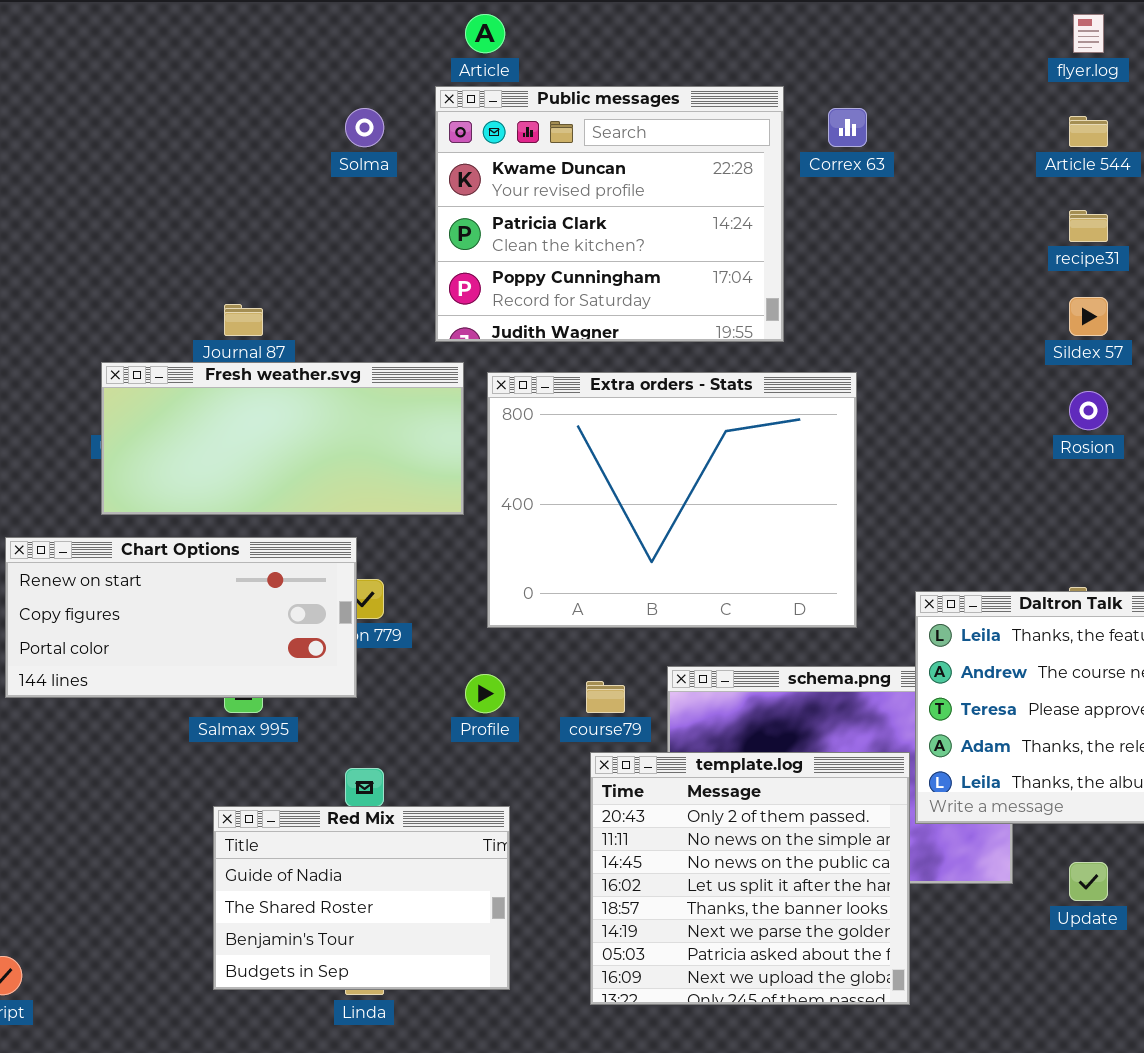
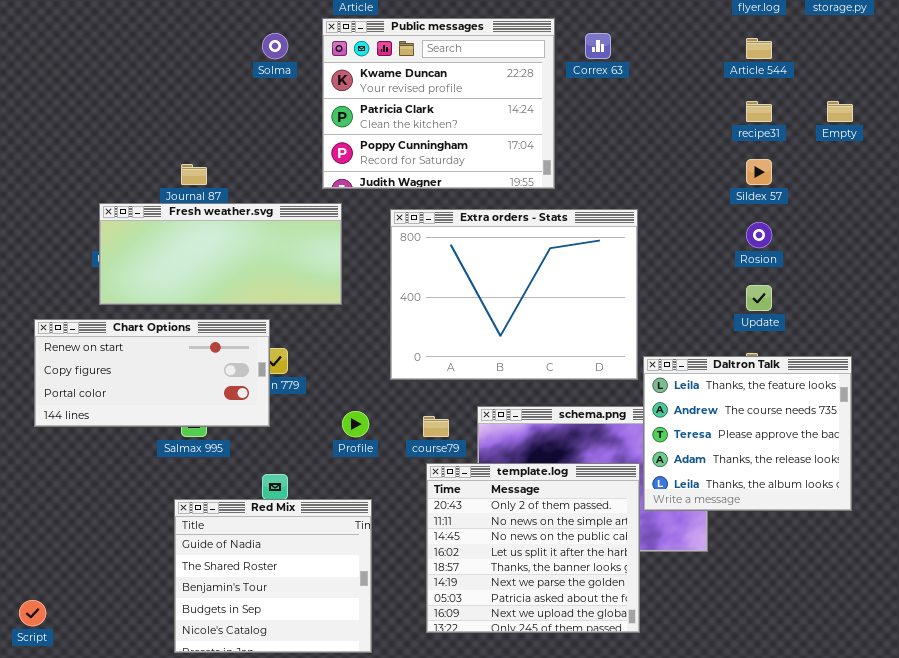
Extra orders - Stats: [487,372,857,628] -> [390,209,638,380], moved
Red Mix: [213,806,510,990] -> [174,499,372,653], resized
Update: [1069,862,1108,901] -> [746,285,772,311], moved

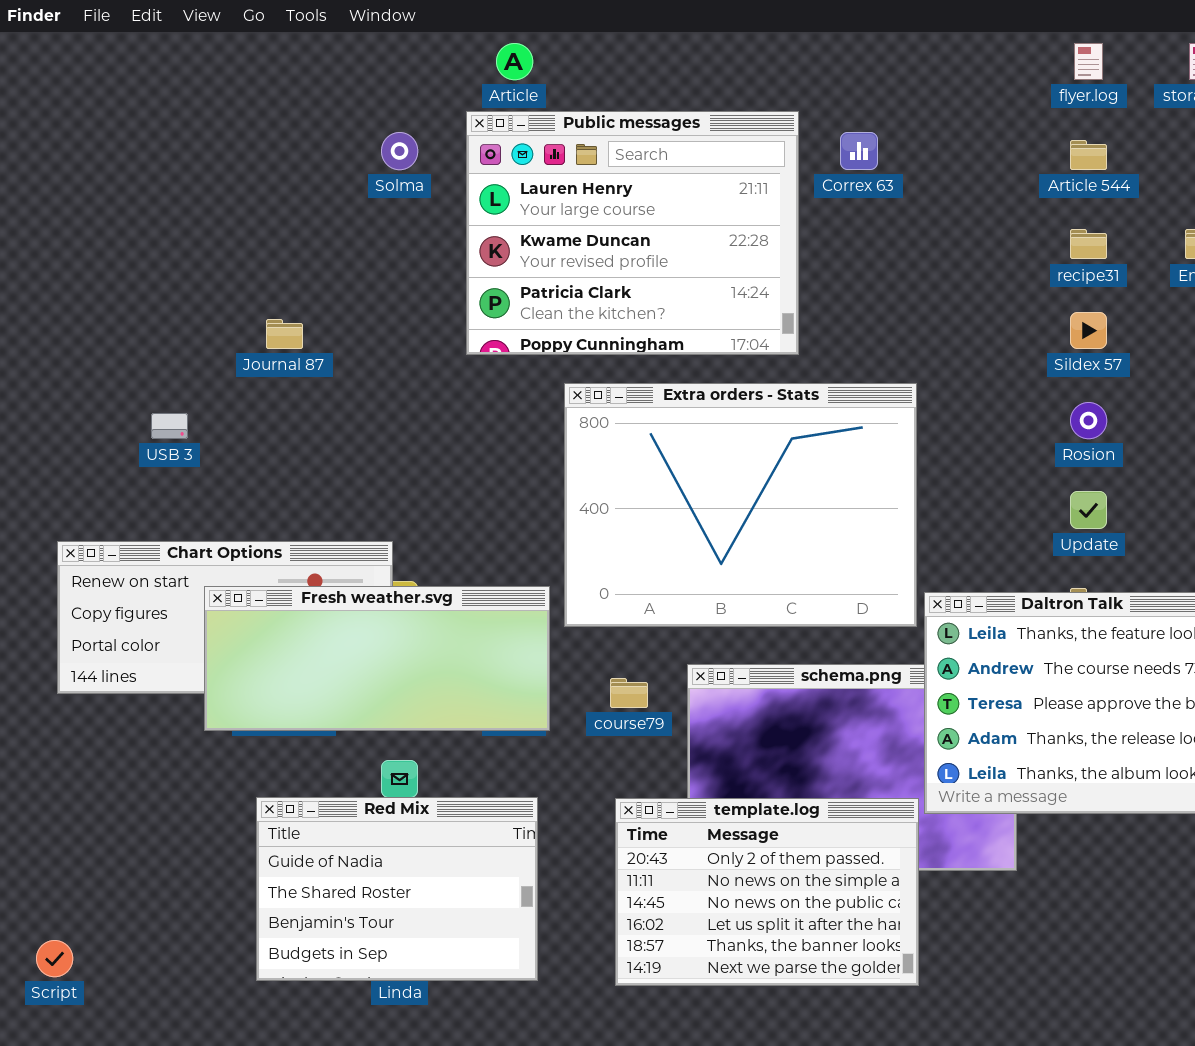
Public messages: [322,18,555,189] -> [466,111,799,355], scrolled up 1 row
Fresh weather.svg: [99,203,342,305] -> [204,586,550,731], moved
template.log: [426,463,640,633] -> [615,798,919,986], resized
Red Mix: [174,499,372,653] -> [256,797,538,981], resized

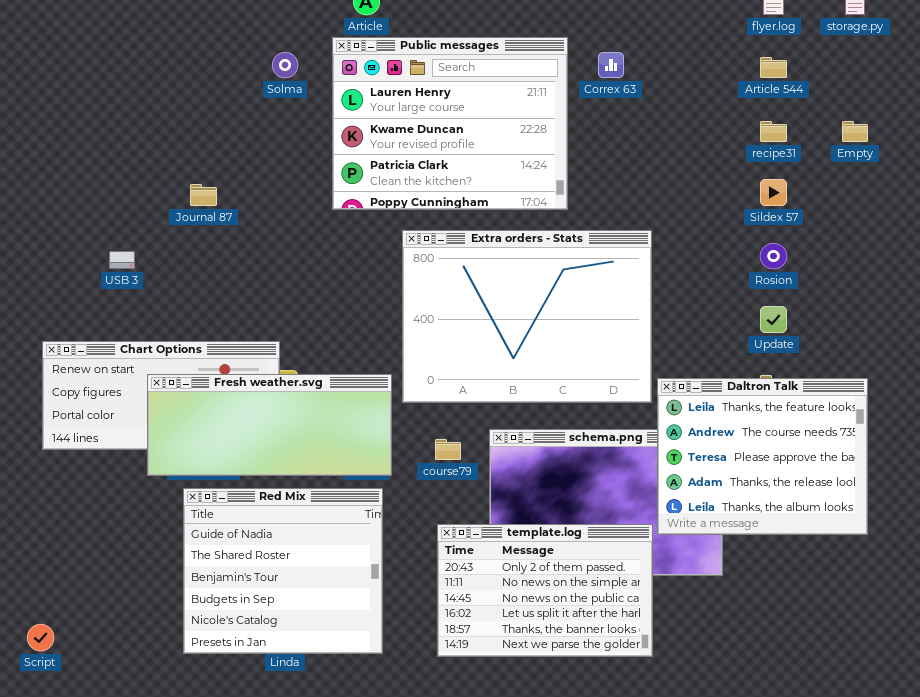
Red Mix: [256,797,538,981] -> [183,488,383,654], resized

